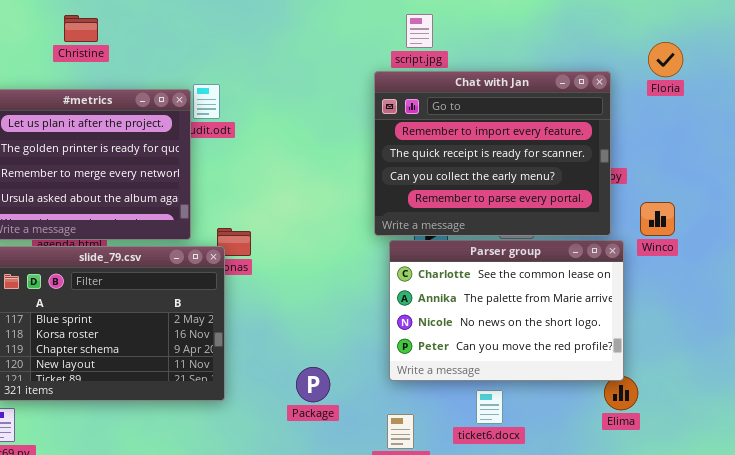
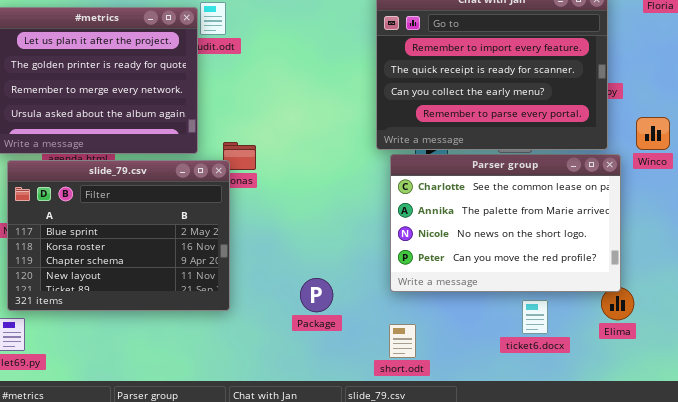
ticket6.docx: [476,390,503,424] -> [522,300,548,334], moved

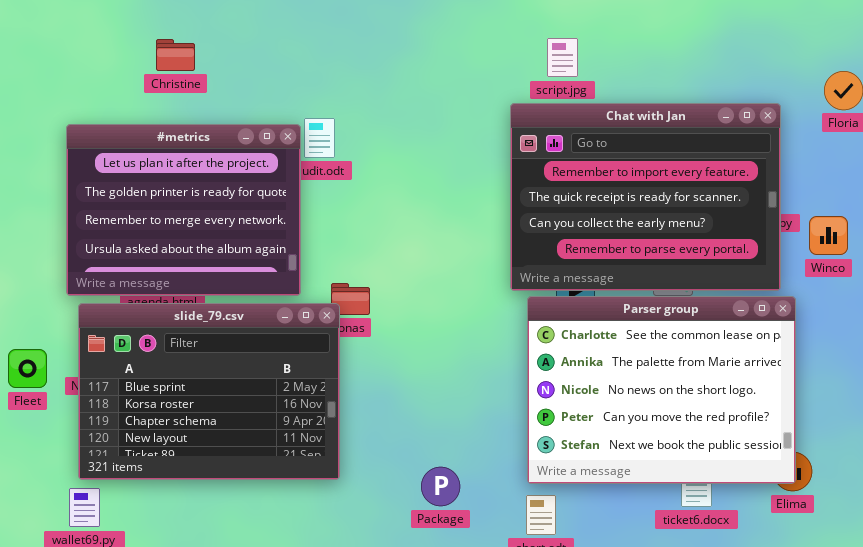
Winco: [636,117,670,150] -> [809,216,848,255], moved
Parser group: [390,154,621,292] -> [527,296,796,484], resized
Package: [300,278,333,312] -> [421,467,460,506], moved

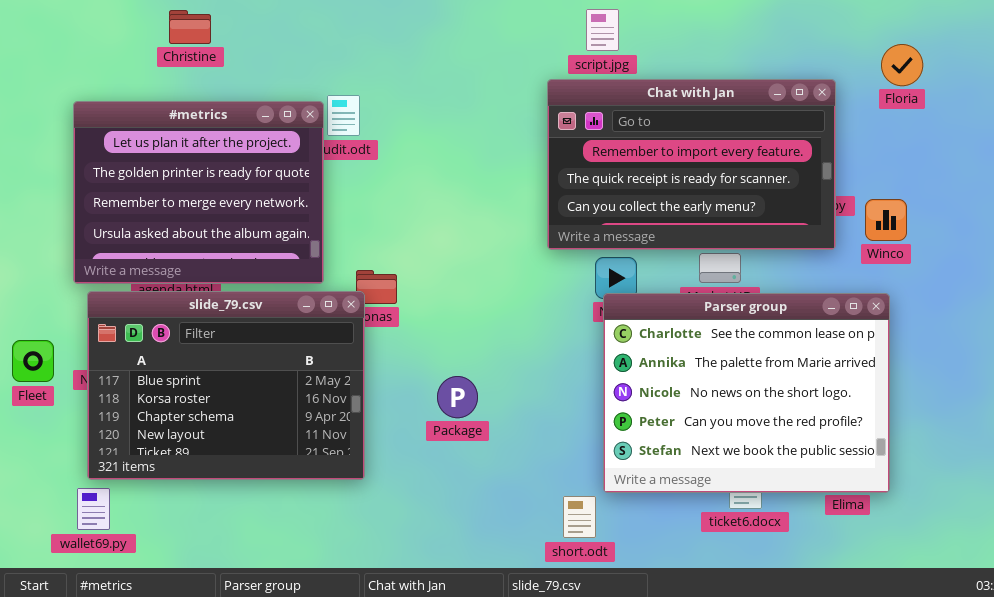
Chat with Jan: [510,103,781,291] -> [547,79,836,250], resized
Parser group: [527,296,796,484] -> [603,293,890,493], moved
Package: [421,467,460,506] -> [437,376,478,418], moved

